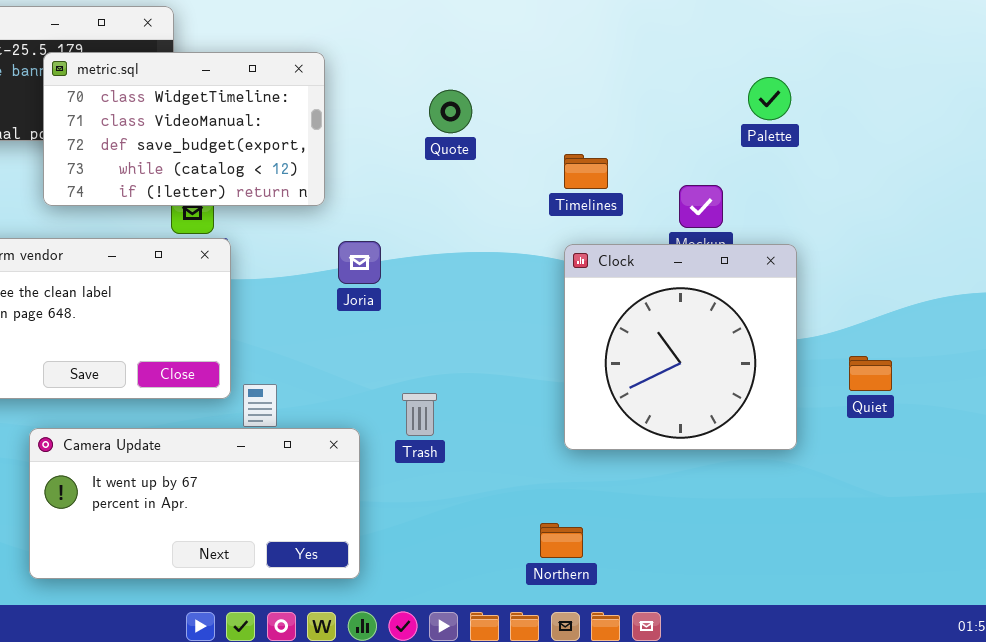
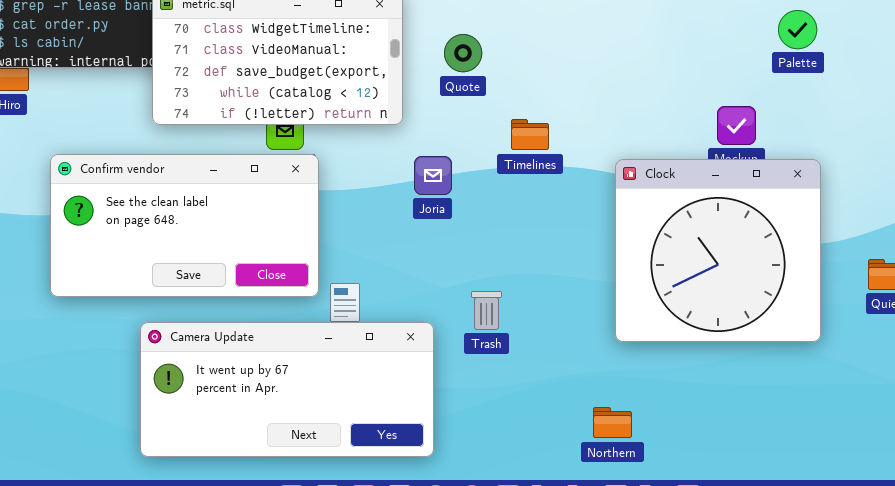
Quote: [429,90,472,133] -> [444,34,482,72], moved
Timelines: [564,154,608,189] -> [511,119,549,150], moved

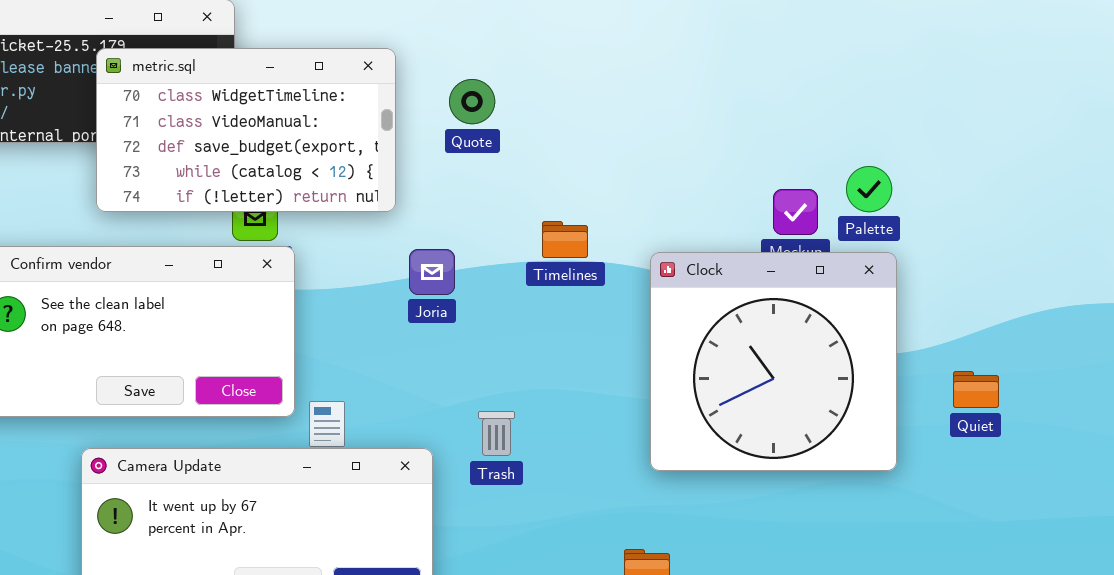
Palette: [778,10,817,49] -> [846,166,892,212], moved
Quote: [444,34,482,72] -> [449,79,495,124], moved
Timelines: [511,119,549,150] -> [542,221,588,258], moved

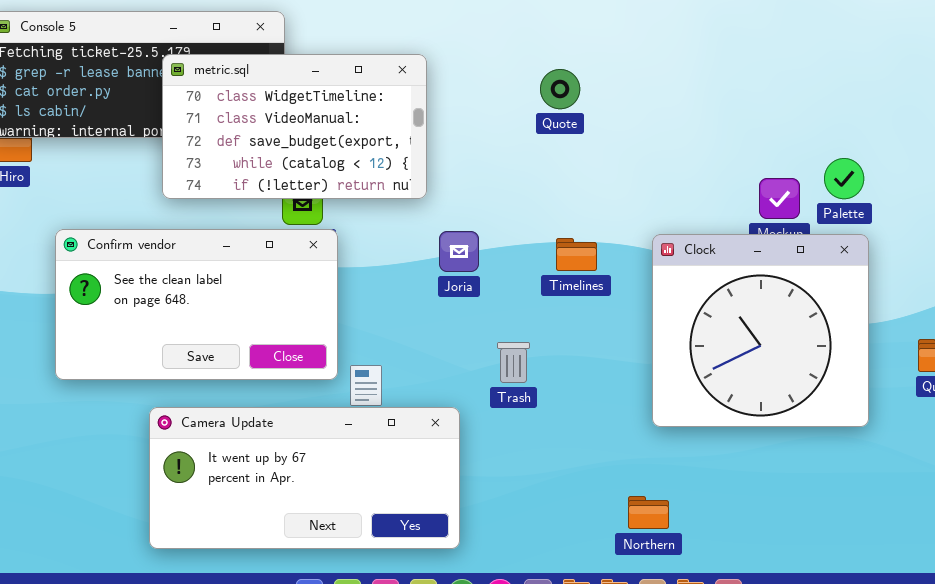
Quote: [449,79,495,124] -> [540,69,580,109], moved
Timelines: [542,221,588,258] -> [556,238,597,271], moved
Trash: [478,411,515,456] -> [497,342,530,383], moved

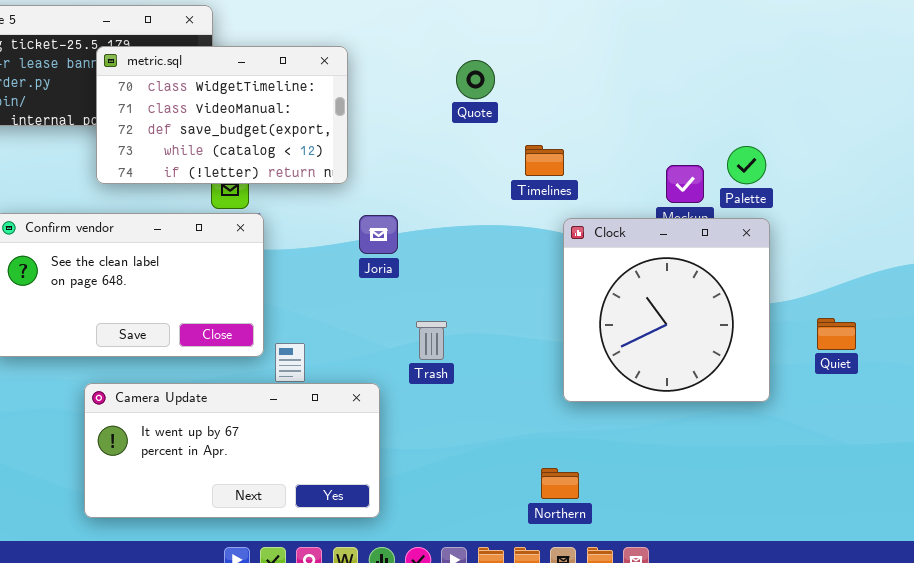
Timelines: [556,238,597,271] -> [525,145,564,176], moved

